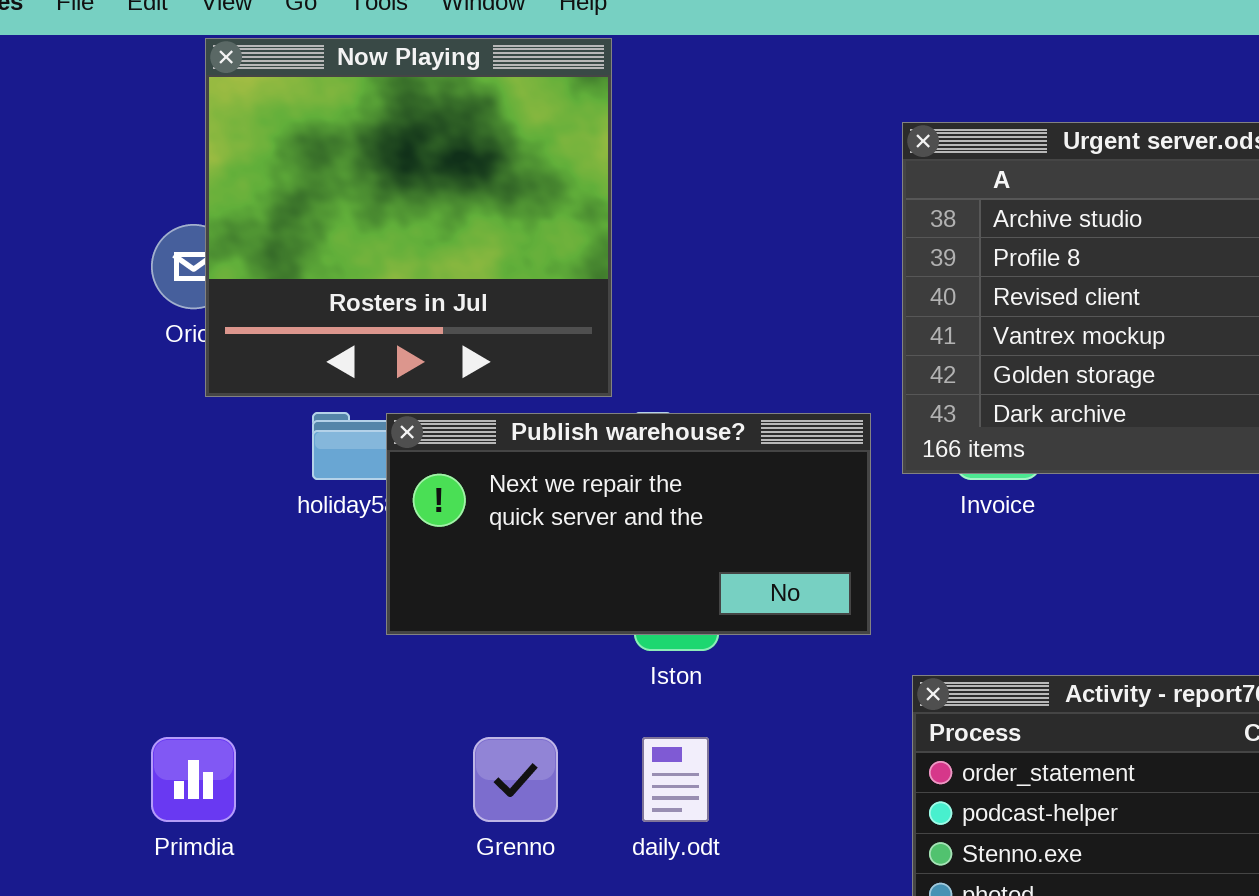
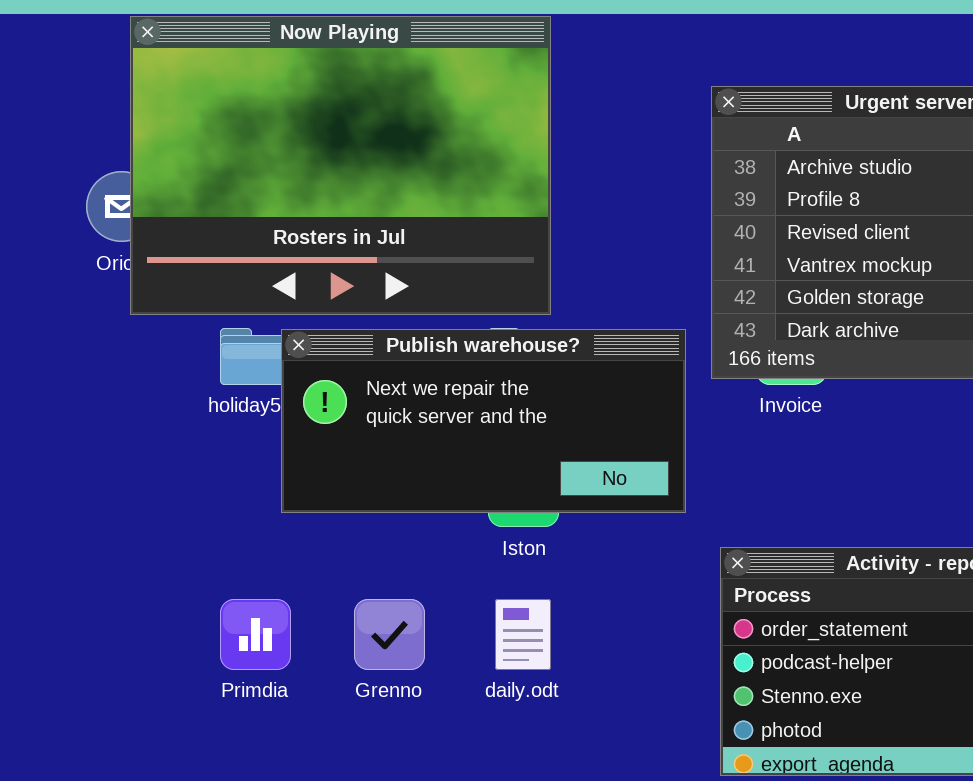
Now Playing: [205,38,612,397] -> [130,16,551,315], resized
Primdia: [151,737,236,822] -> [220,599,291,670], moved

